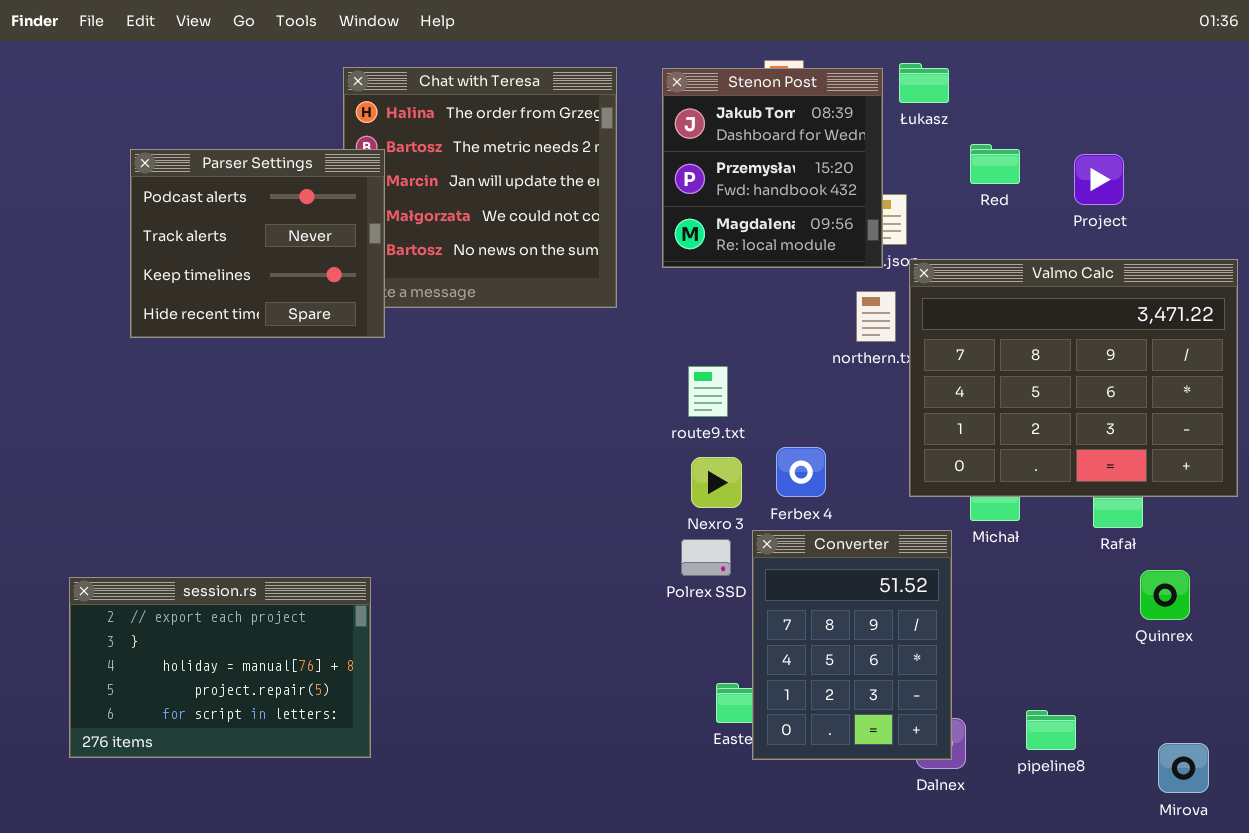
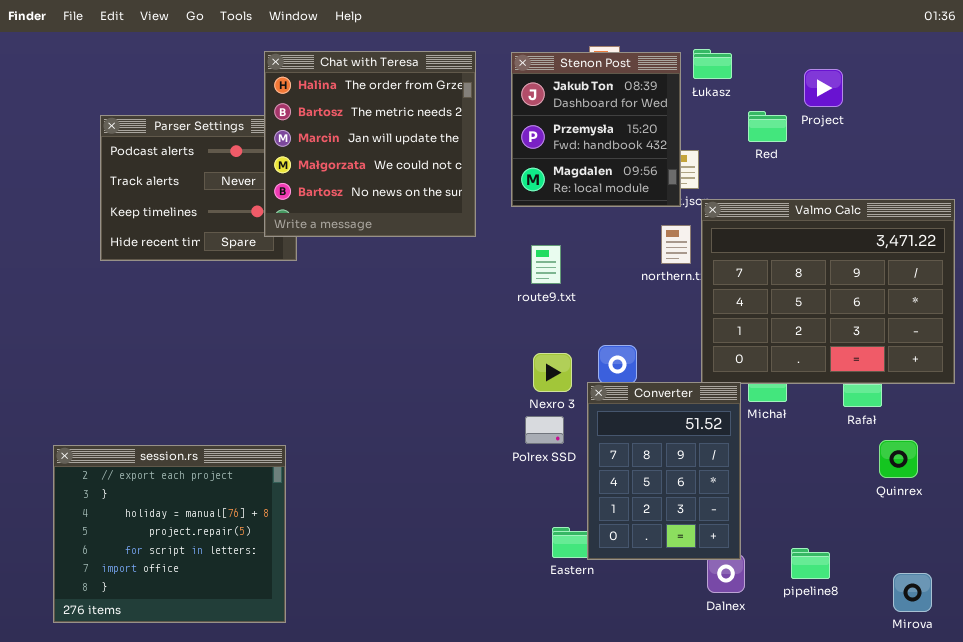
Chat with Teresa: [343,67,617,308] -> [264,51,476,237], raised
Project: [1074,154,1124,205] -> [804,69,843,107], moved
route9.txt: [688,366,728,417] -> [531,245,561,284], moved
Converter: [752,530,952,760] -> [587,382,741,560], moved
session.rs: [69,577,371,758] -> [53,445,286,623], resized

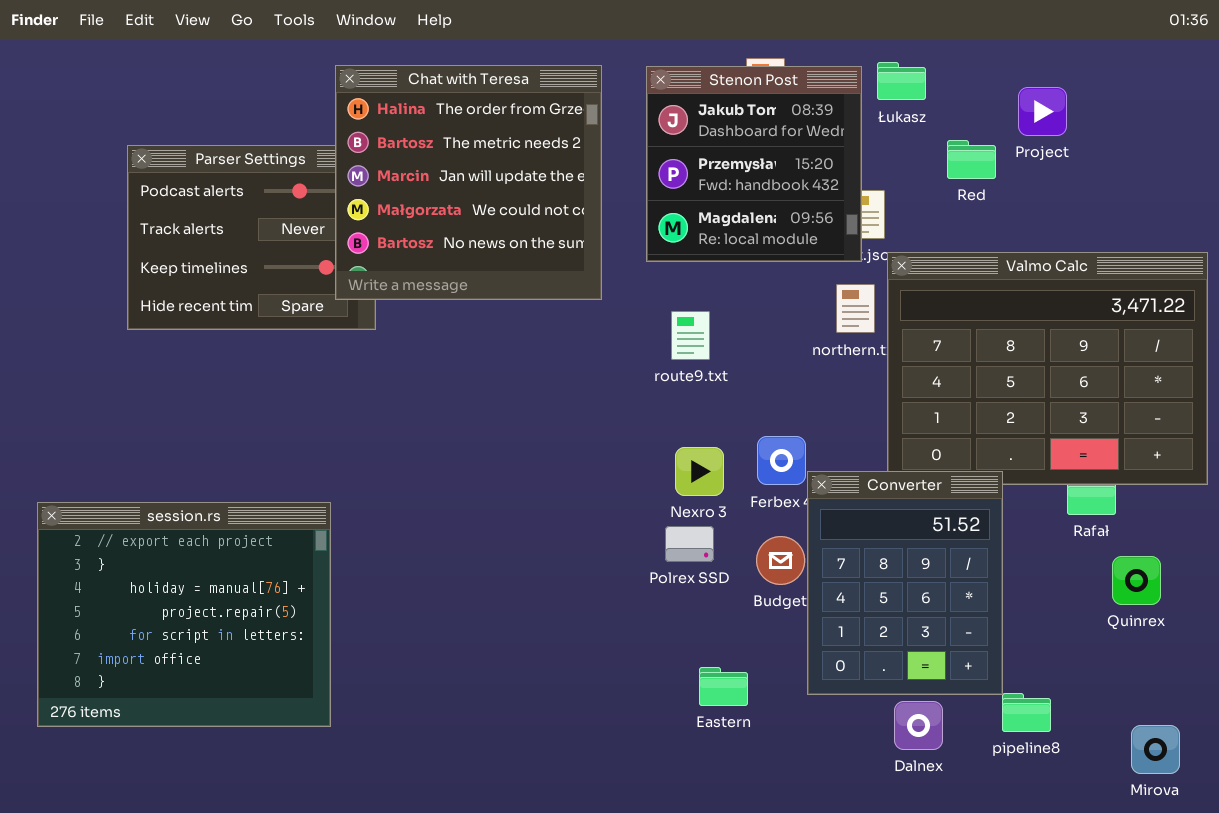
Converter: [587,382,741,560] -> [807,471,1003,695], moved
session.rs: [53,445,286,623] -> [37,502,331,727], moved

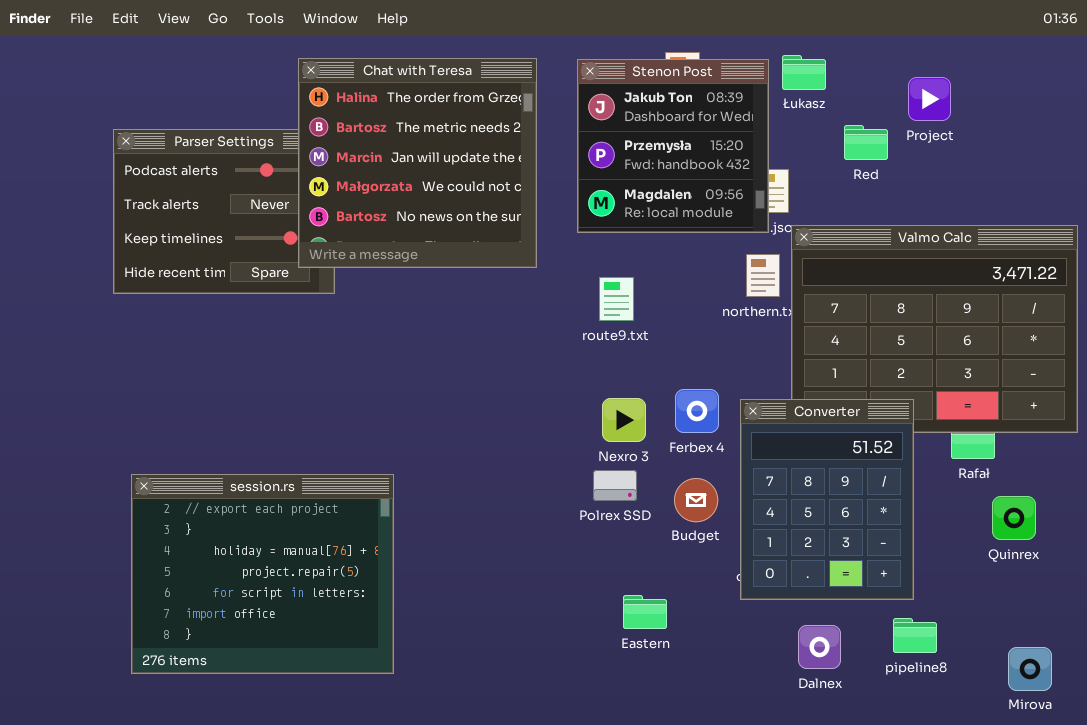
Converter: [807,471,1003,695] -> [740,399,914,600], moved
session.rs: [37,502,331,727] -> [131,474,394,674], moved

